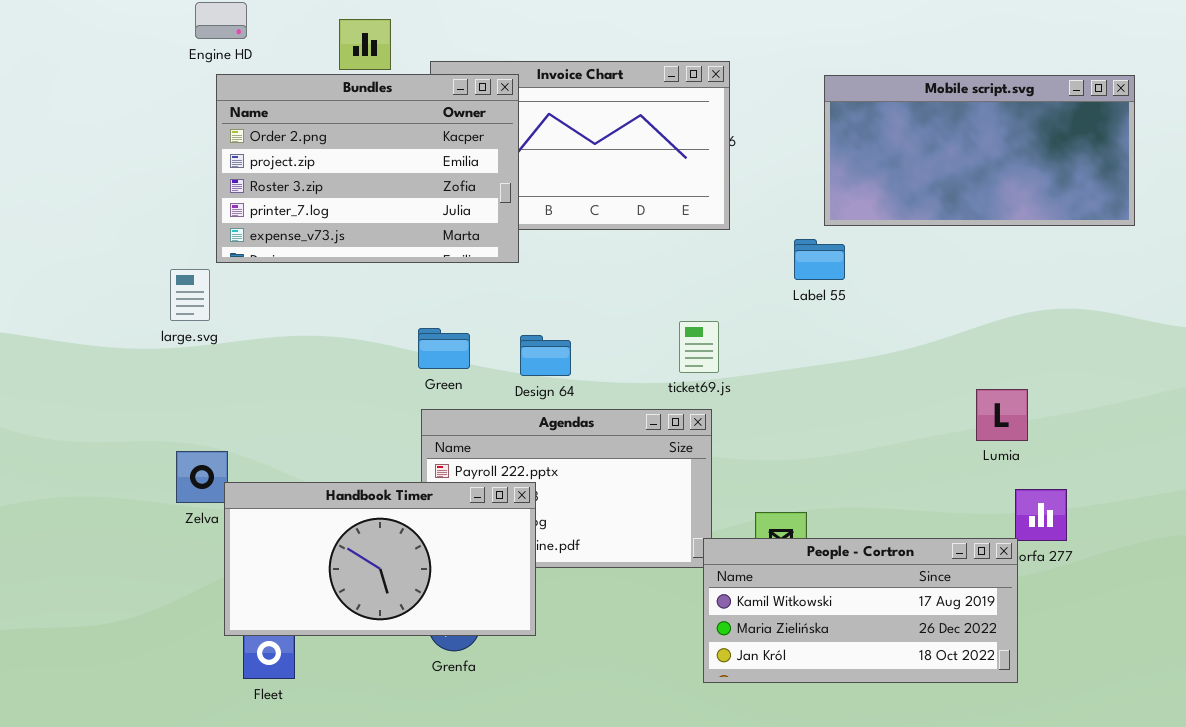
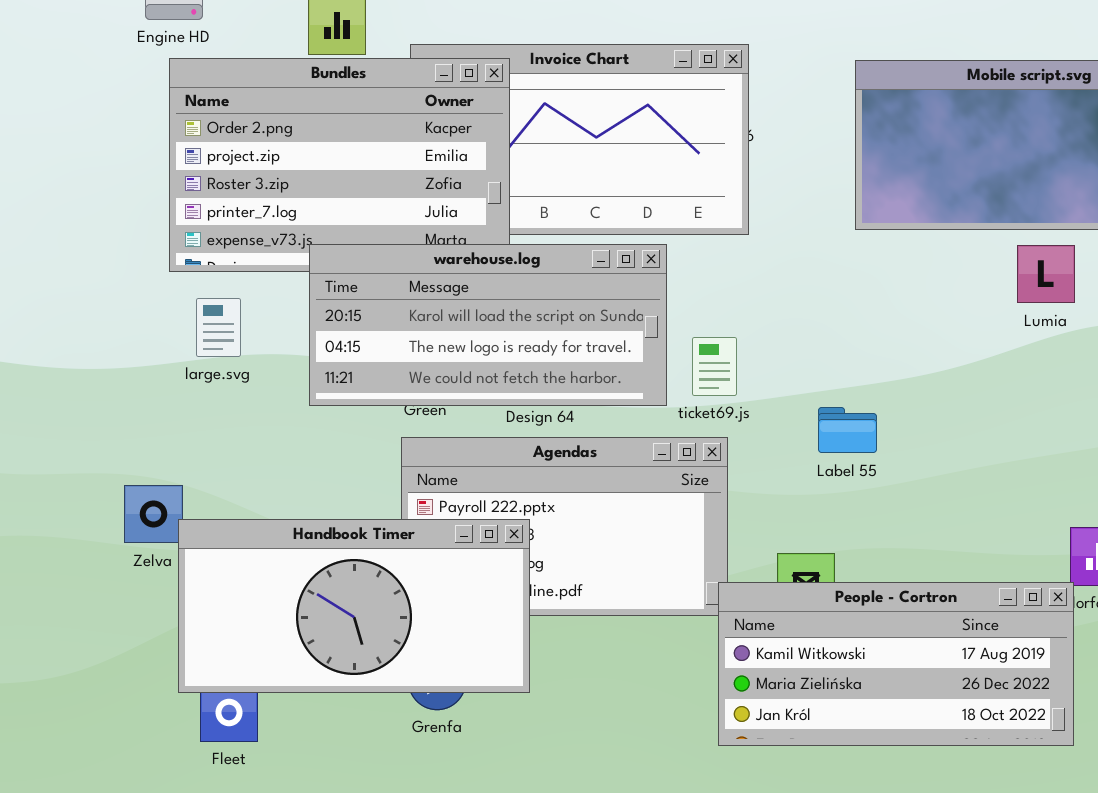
warehouse.log: none -> [309,244,667,406], opened
Label 55: [794,239,845,280] -> [818,407,877,453], moved
large.svg: [170,269,210,321] -> [196,298,241,357], moved
Lumia: [976,389,1028,441] -> [1017,245,1075,303], moved

